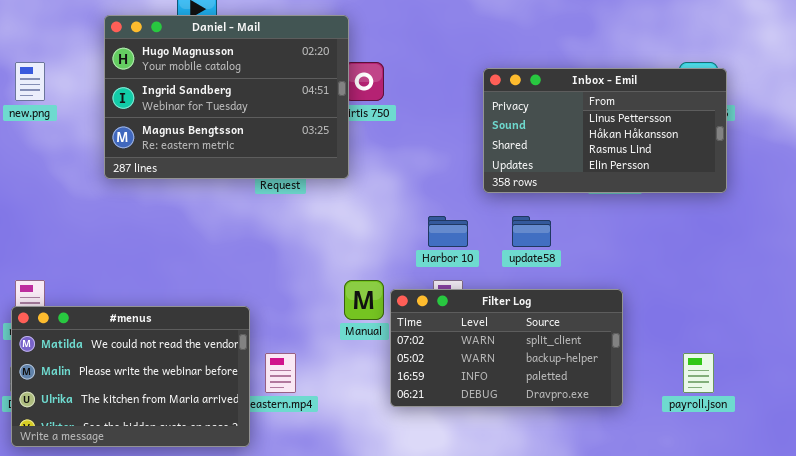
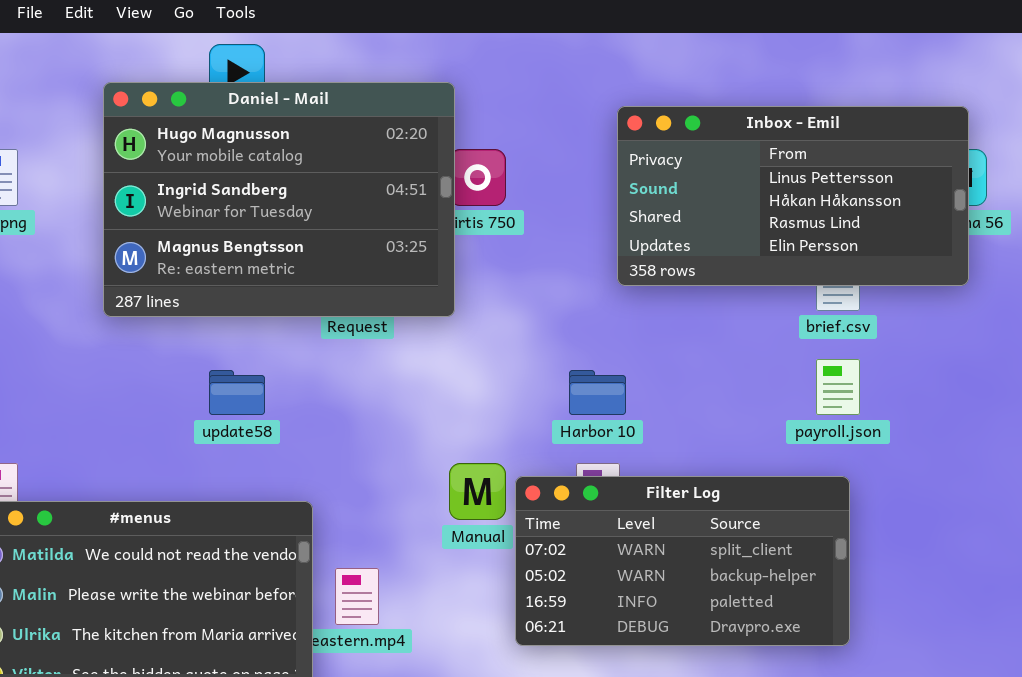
Inbox - Emil: [483,68,727,193] -> [617,106,969,286], moved
update58: [512,216,551,247] -> [209,370,265,415], moved
payroll.json: [683,353,714,393] -> [816,359,860,415], moved

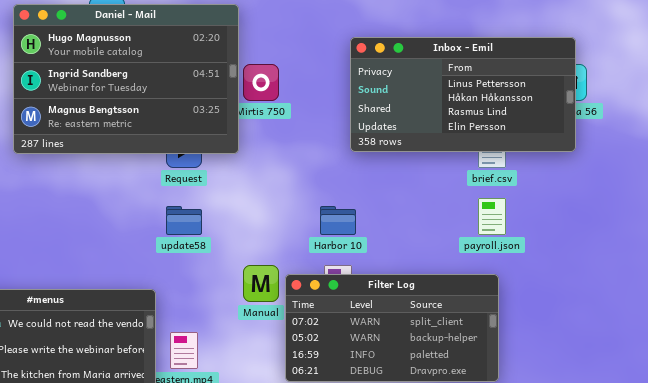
Daniel - Mail: [103,82,455,317] -> [13,4,239,154], moved
update58: [209,370,265,415] -> [166,206,202,235], moved

